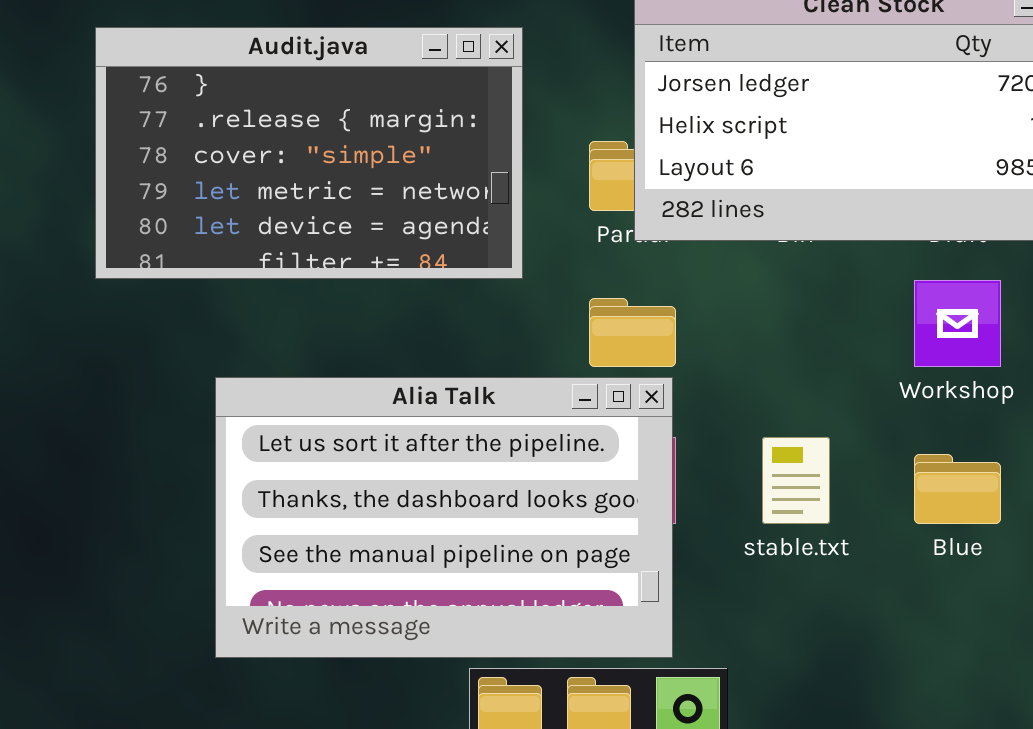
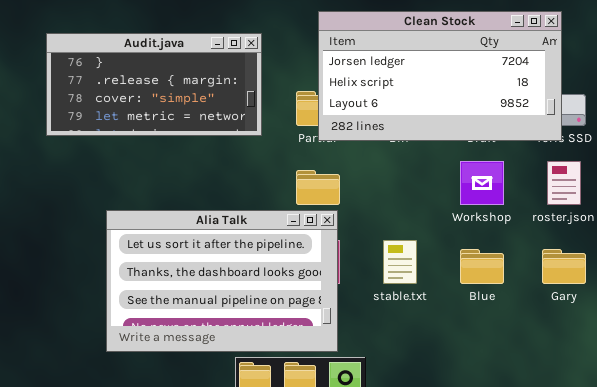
Audit.java: [95,27,523,279] -> [46,33,262,136], resized

